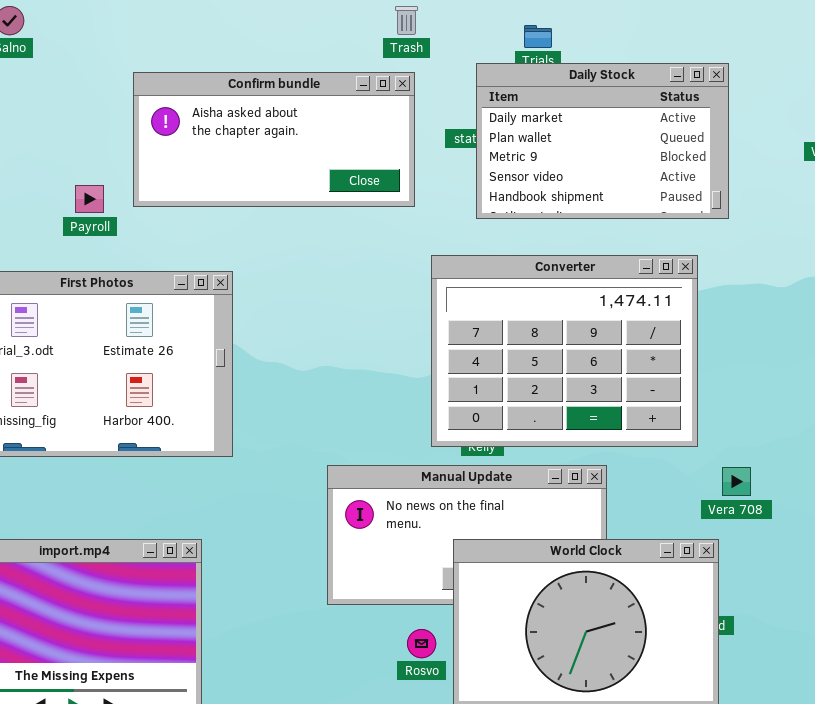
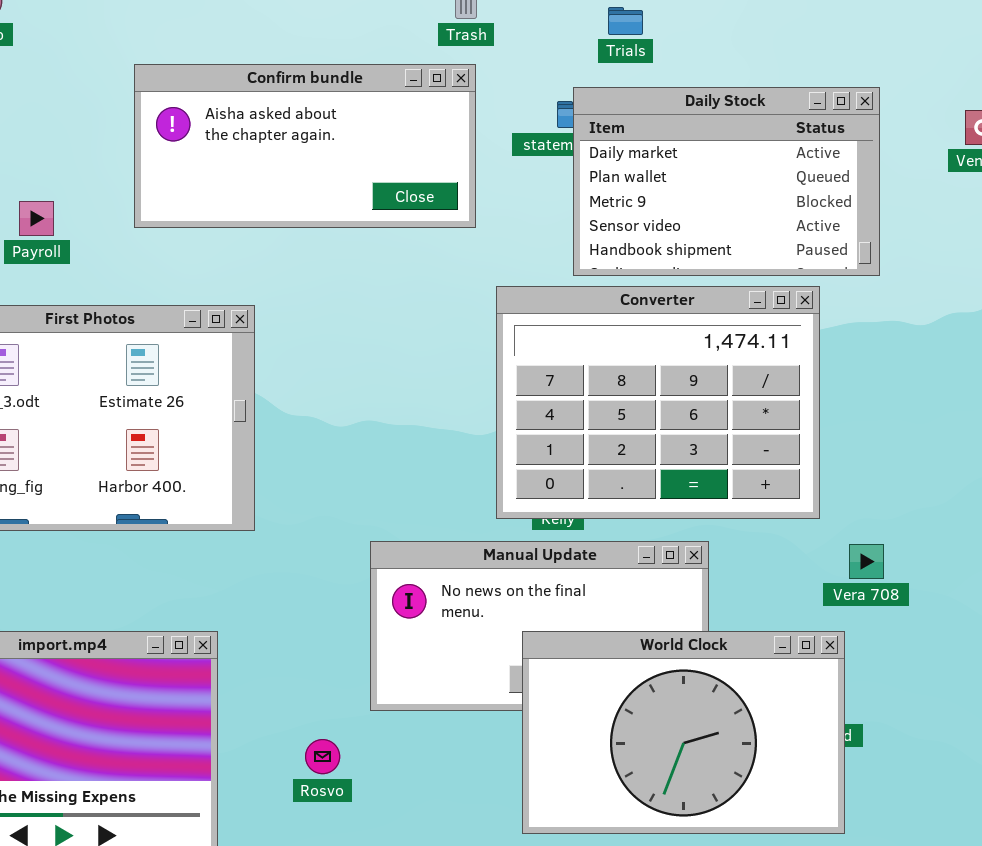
Daily Stock: [476,63,729,219] -> [573,87,880,276], moved
Payroll: [75,185,104,213] -> [19,201,54,236], moved
Rosvo: [407,629,436,658] -> [305,739,340,774], moved

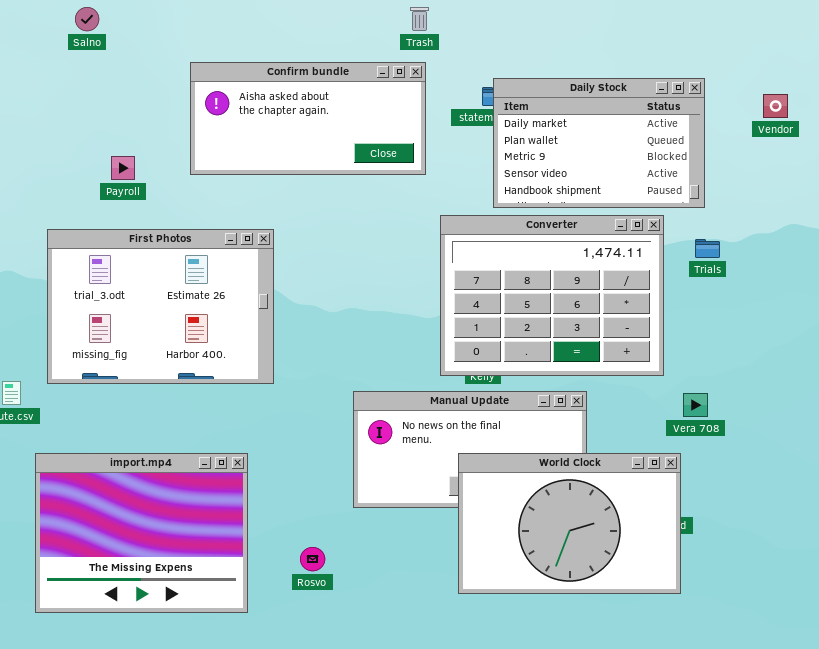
Trials: [608,7,643,35] -> [695,239,720,258], moved
Rosvo: [305,739,340,774] -> [300,547,325,571], moved

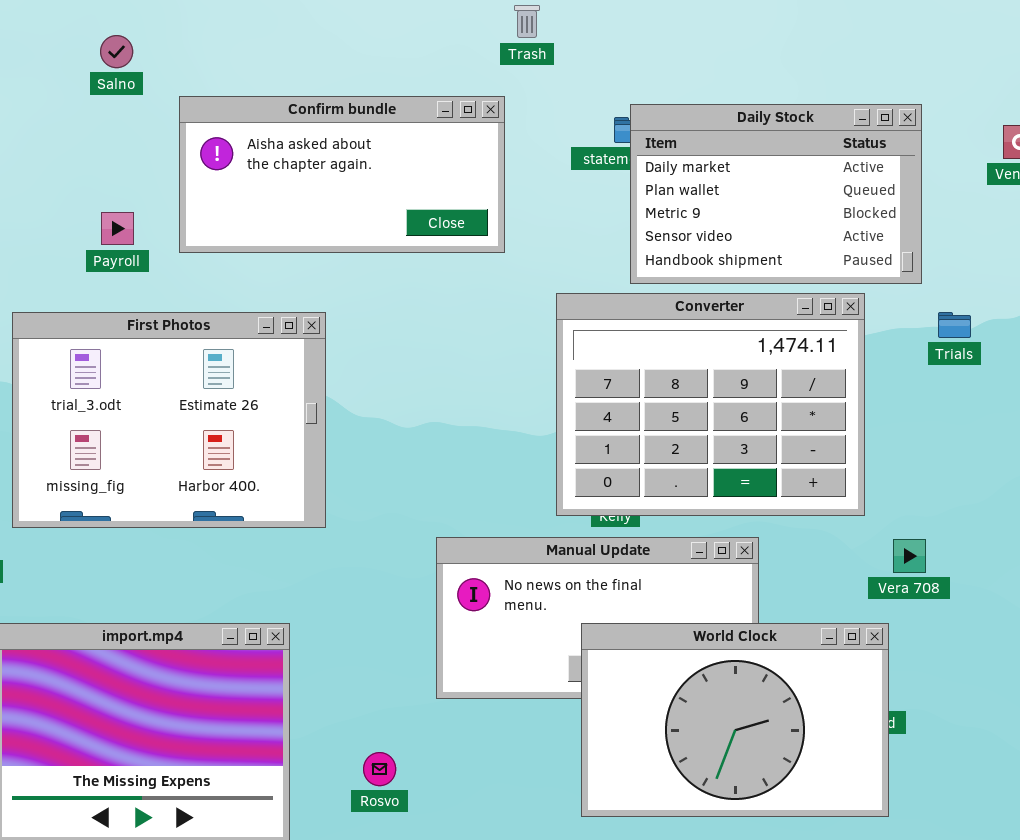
Salno: [75,7,99,31] -> [100,35,133,68], moved
Confirm bundle: [190,62,426,175] -> [179,96,505,253], moved
Trials: [695,239,720,258] -> [938,312,971,338], moved

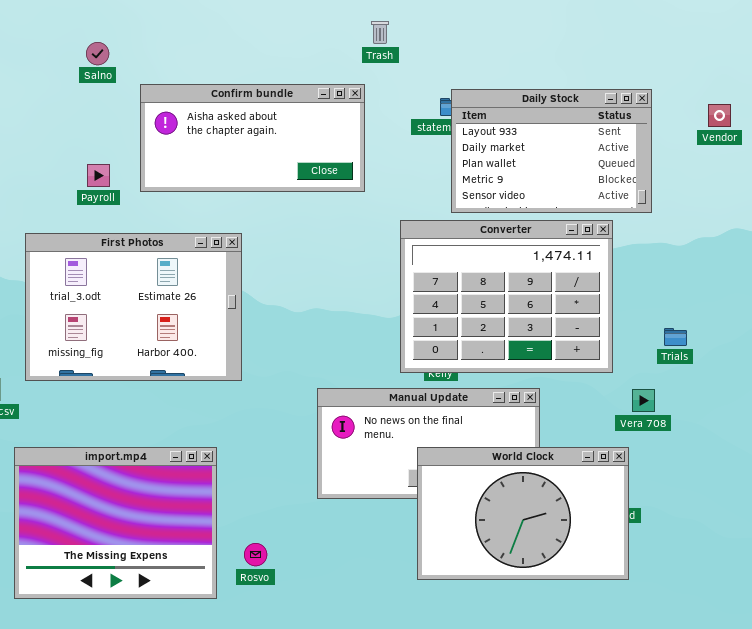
Daily Stock: [630,104,922,284] -> [451,89,652,213], scrolled up 1 row
Trials: [938,312,971,338] -> [664,328,687,346], moved
Rosvo: [363,752,396,786] -> [244,543,267,566], moved

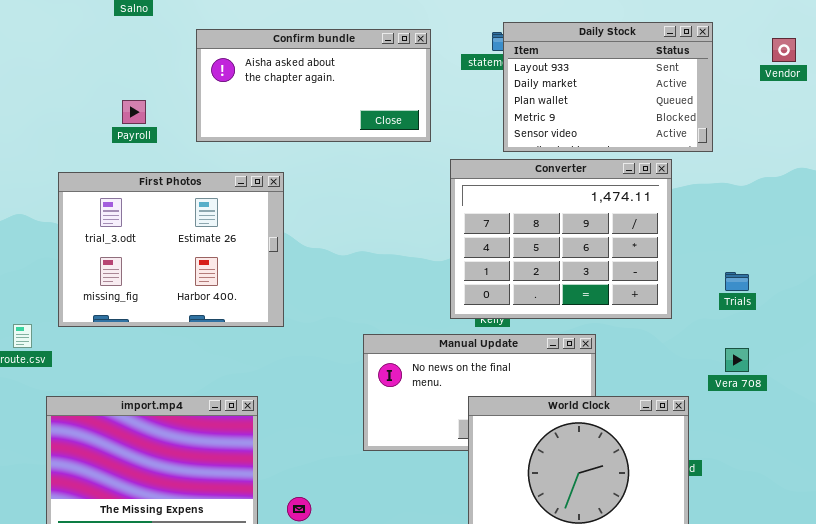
Confirm bundle: [140,84,365,192] -> [196,29,431,142], moved
Vera 708: [632,389,655,412] -> [725,348,749,372], moved

